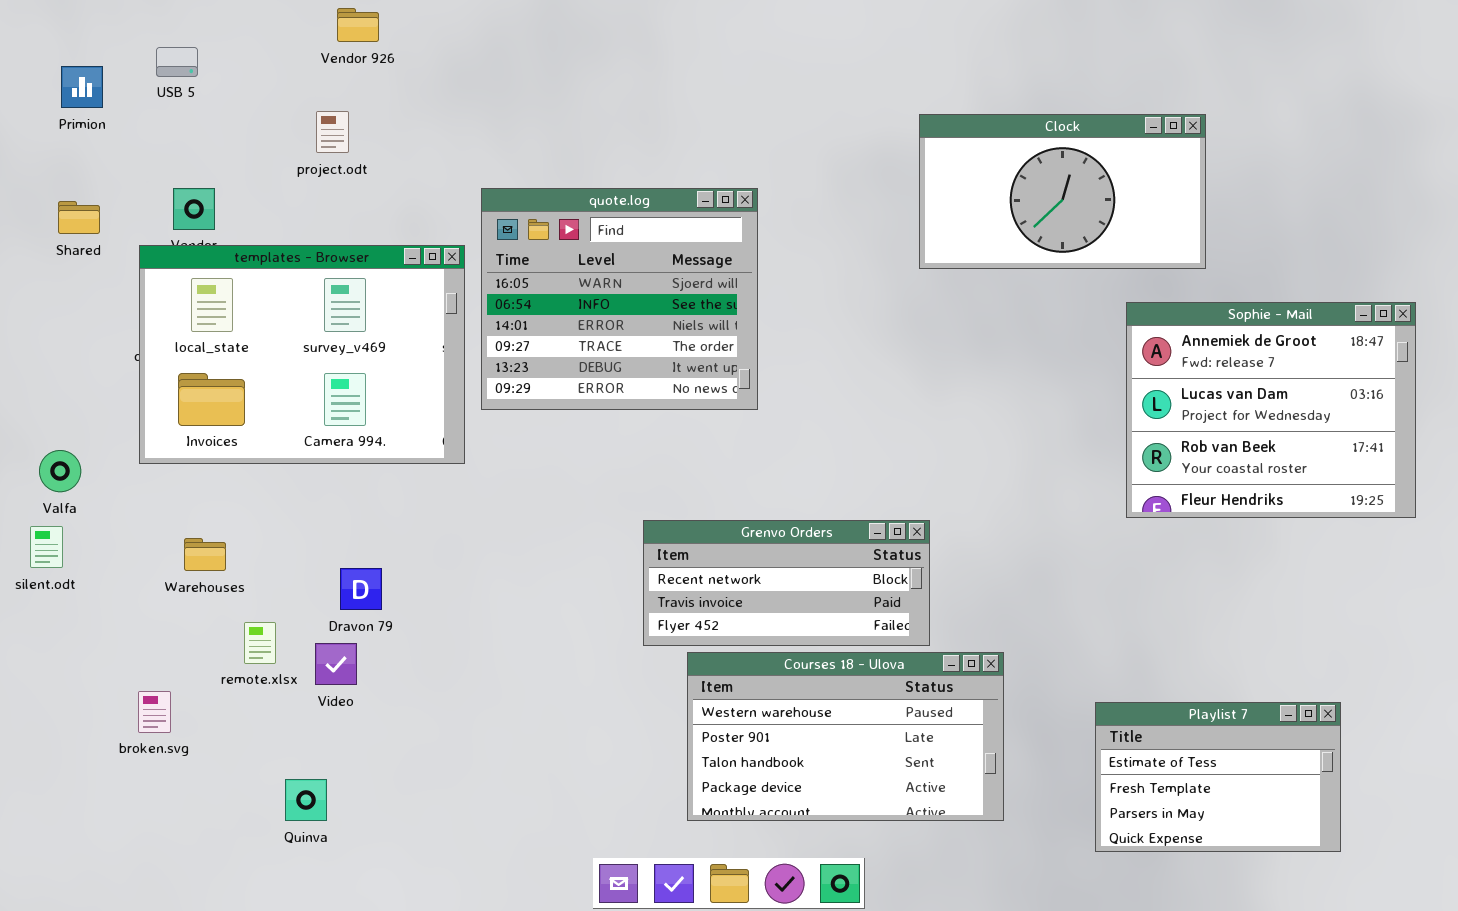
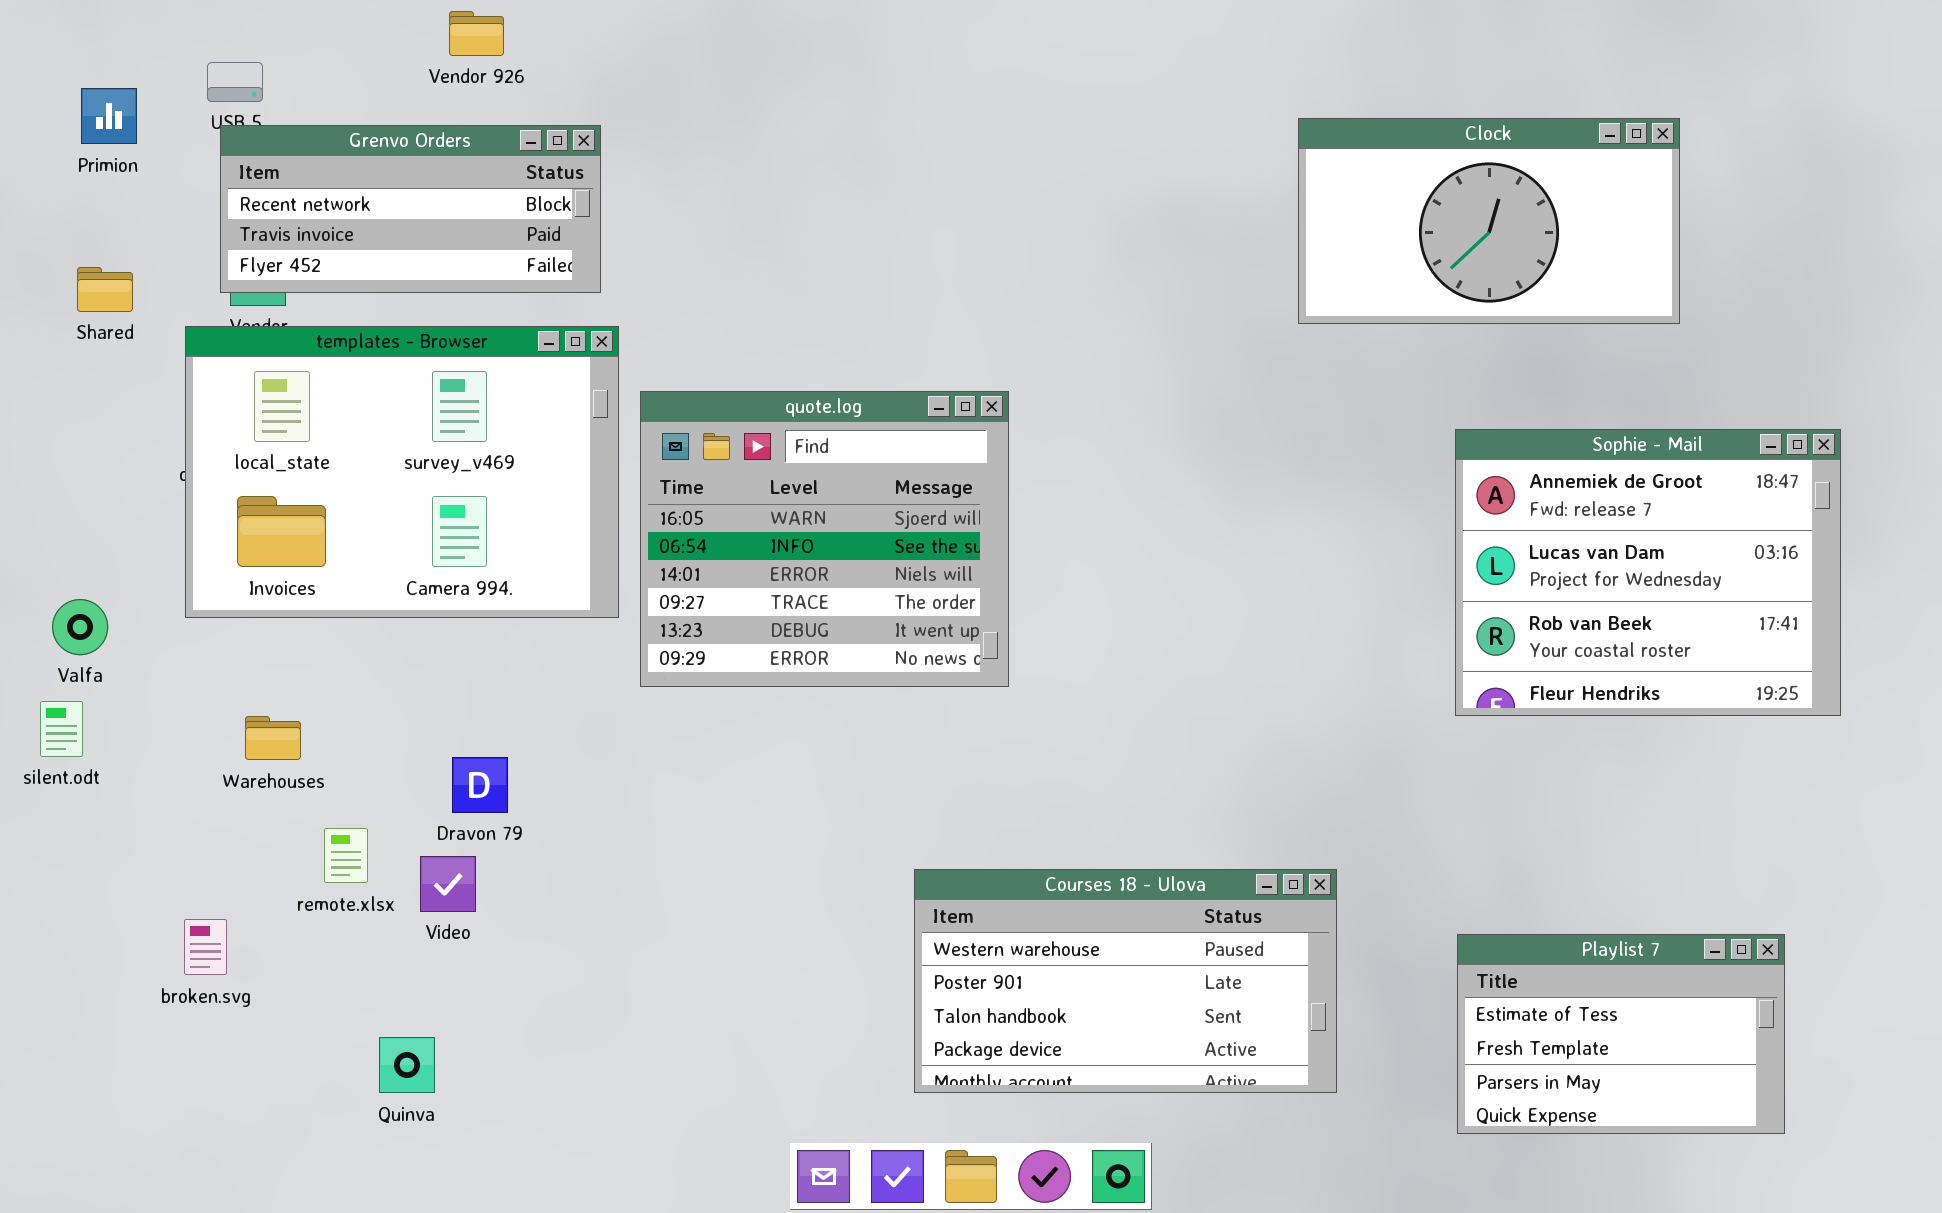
Clock: [919,114,1206,269] -> [1298,118,1680,324], moved
quote.log: [481,188,758,410] -> [640,391,1009,687], moved
Sophie - Mail: [1126,302,1416,518] -> [1455,429,1841,716], moved
Grenvo Orders: [643,520,930,646] -> [220,125,601,293], moved

